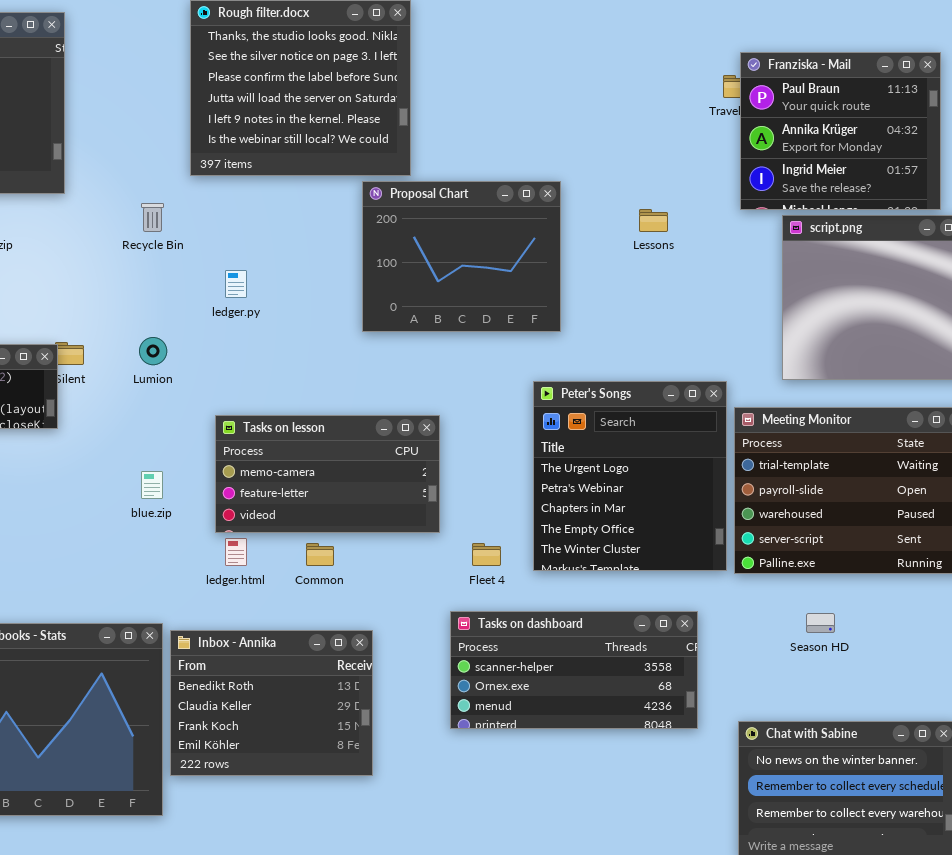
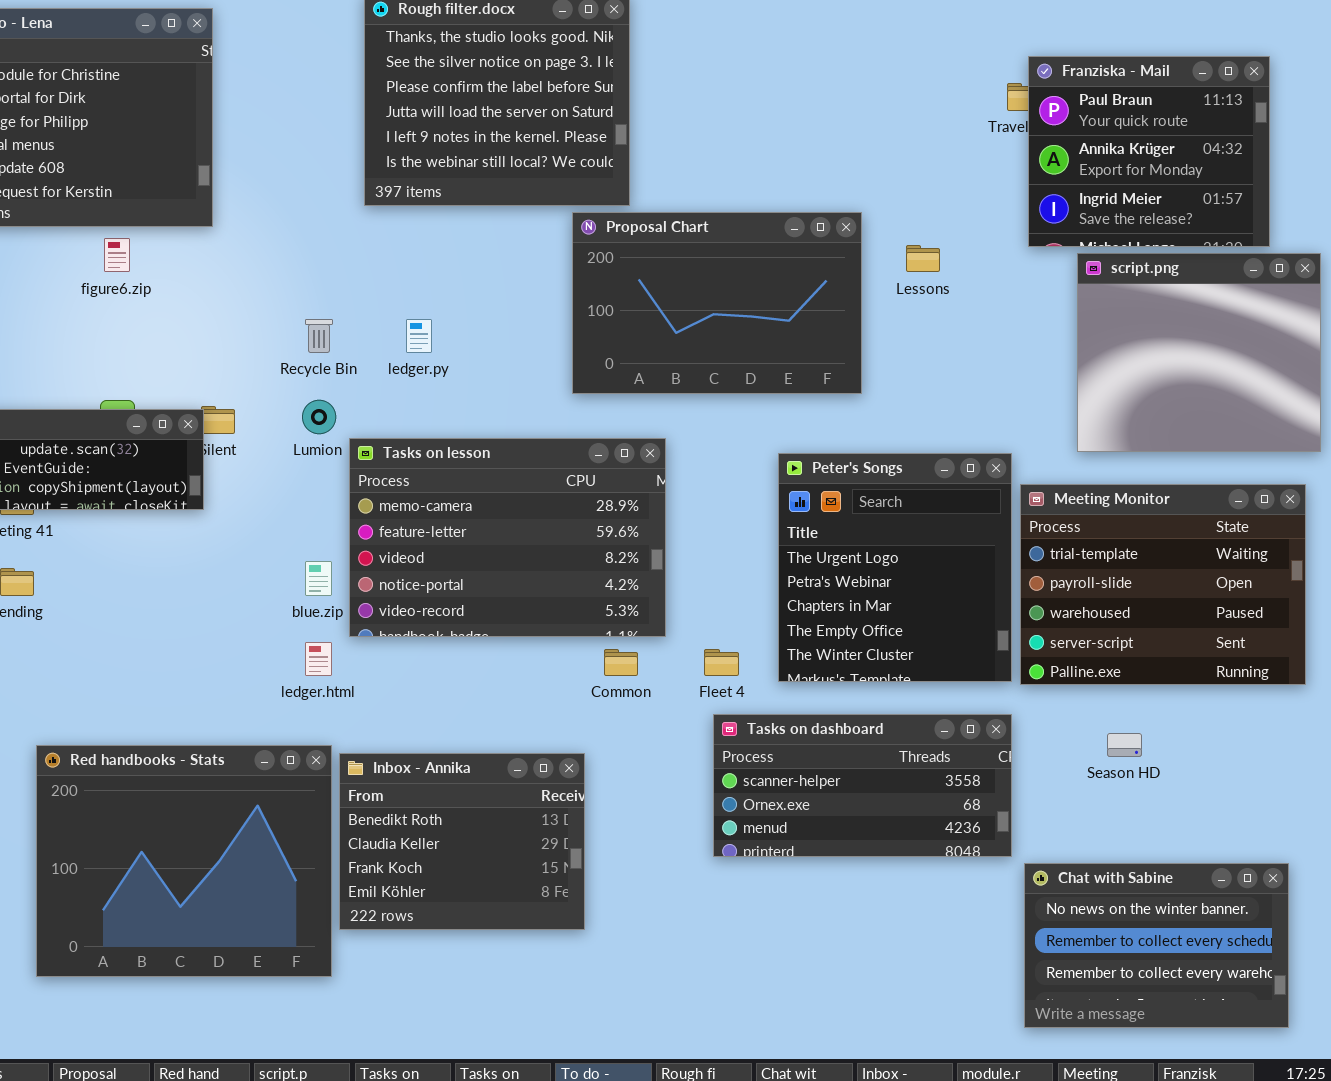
Proposal Chart: [362,181,561,332] -> [572,212,862,394], resized
Recycle Bin: [141,203,164,232] -> [305,319,333,353], moved
Tasks on lesson: [215,415,440,533] -> [349,438,666,637], resized
ledger.html: [225,538,247,566] -> [305,642,332,676], moved
Common: [306,543,334,566] -> [604,649,638,676], moved
Tasks on dashboard: [450,611,698,729] -> [713,714,1012,857], moved

